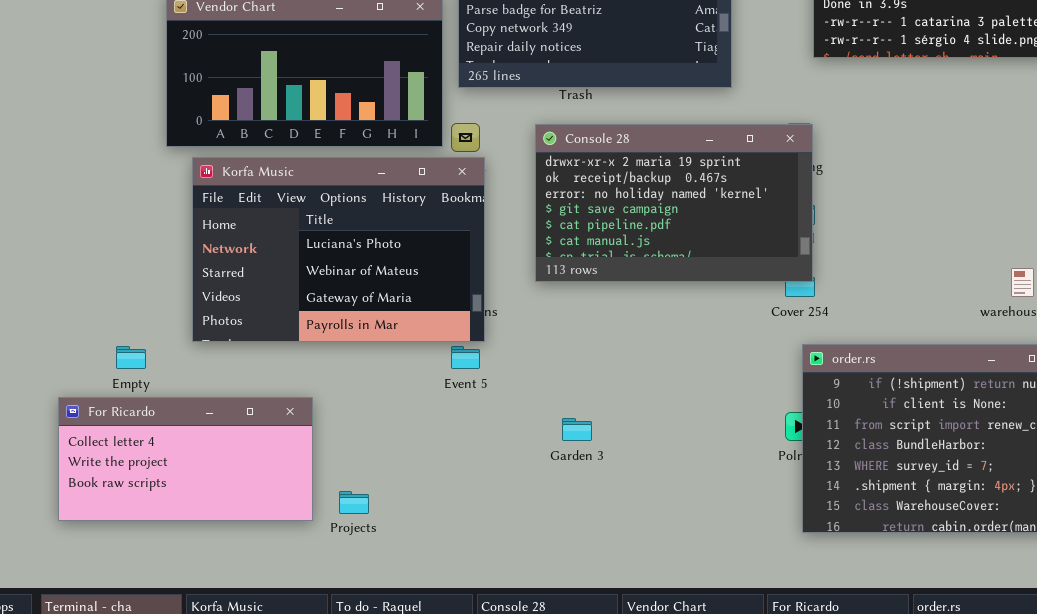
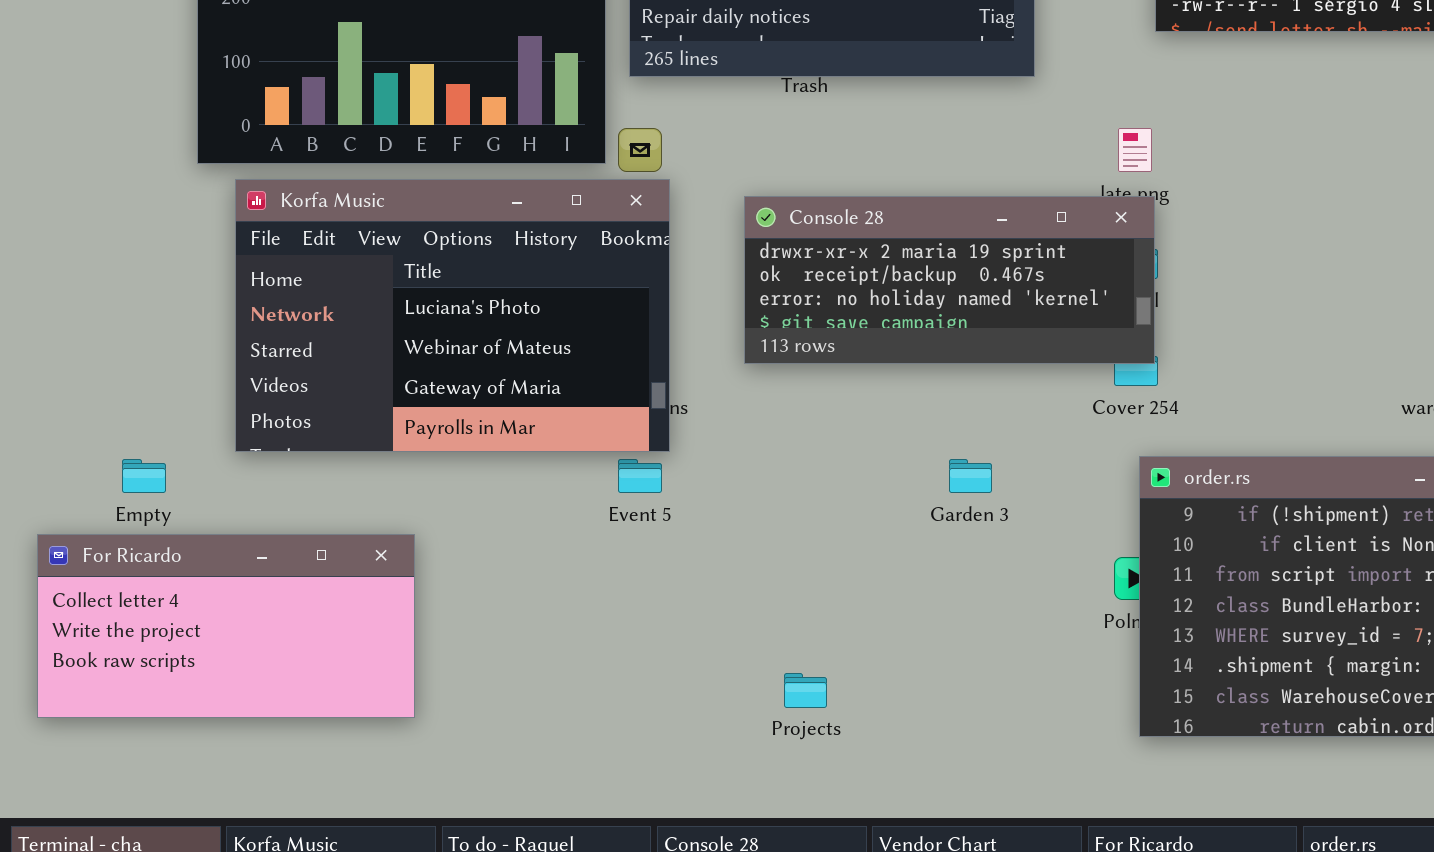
Console 28: [535,124,813,282] -> [744,196,1155,364], resized
Garden 3: [562,418,592,441] -> [949,459,992,493], moved
Projects: [339,491,369,514] -> [784,673,827,708], moved

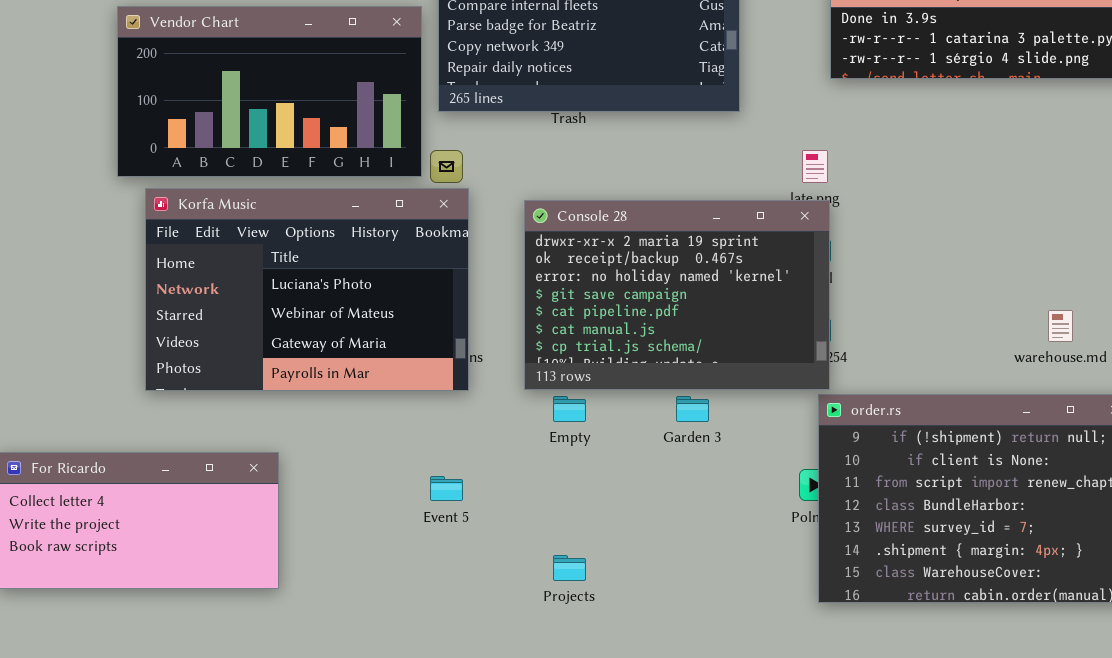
Console 28: [744,196,1155,364] -> [524,200,830,390], resized
Empty: [122,459,166,493] -> [553,396,586,422], moved
Event 5: [618,459,662,493] -> [430,476,463,501], moved

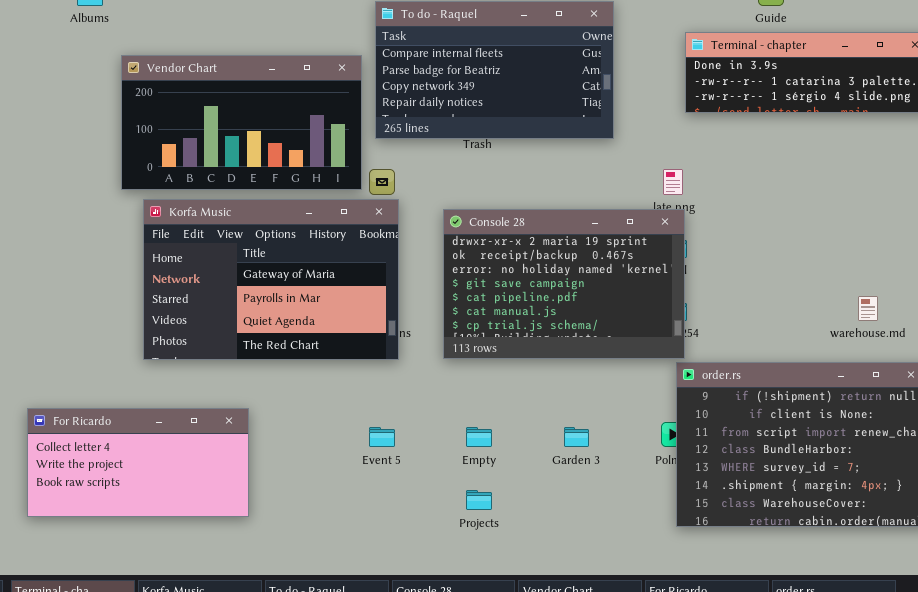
Korfa Music: [145,188,469,391] -> [143,199,399,360], scrolled down 2 rows
Empty: [553,396,586,422] -> [466,427,492,447], moved
Garden 3: [676,396,709,422] -> [564,427,589,447], moved

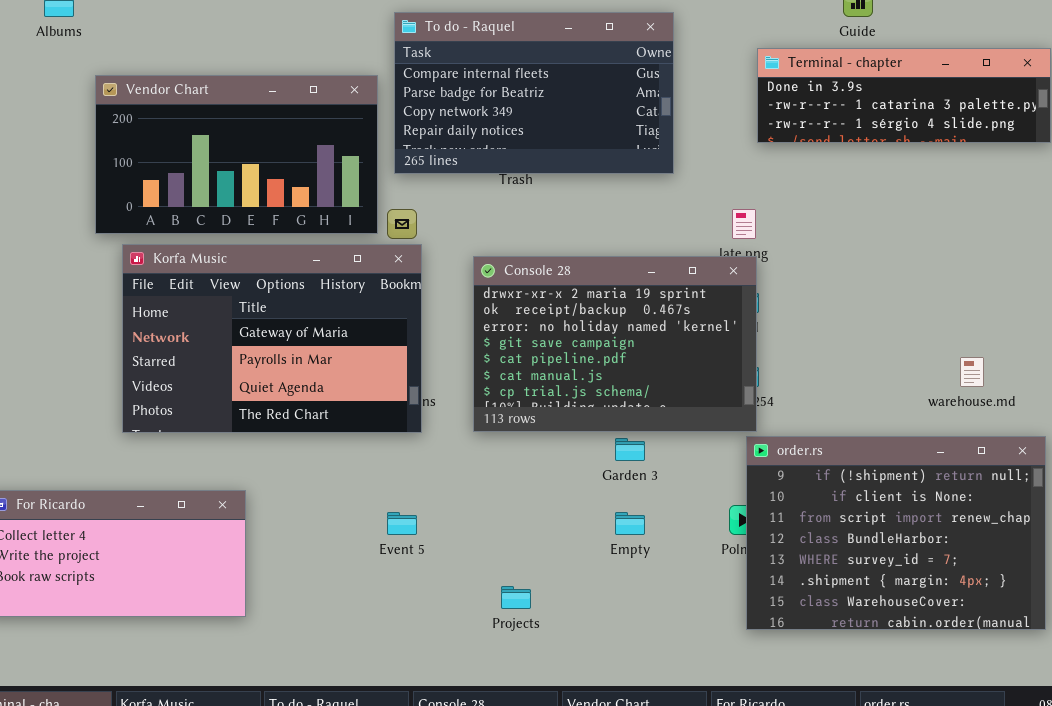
Empty: [466,427,492,447] -> [615,512,645,535], moved
Garden 3: [564,427,589,447] -> [615,438,645,461], moved

